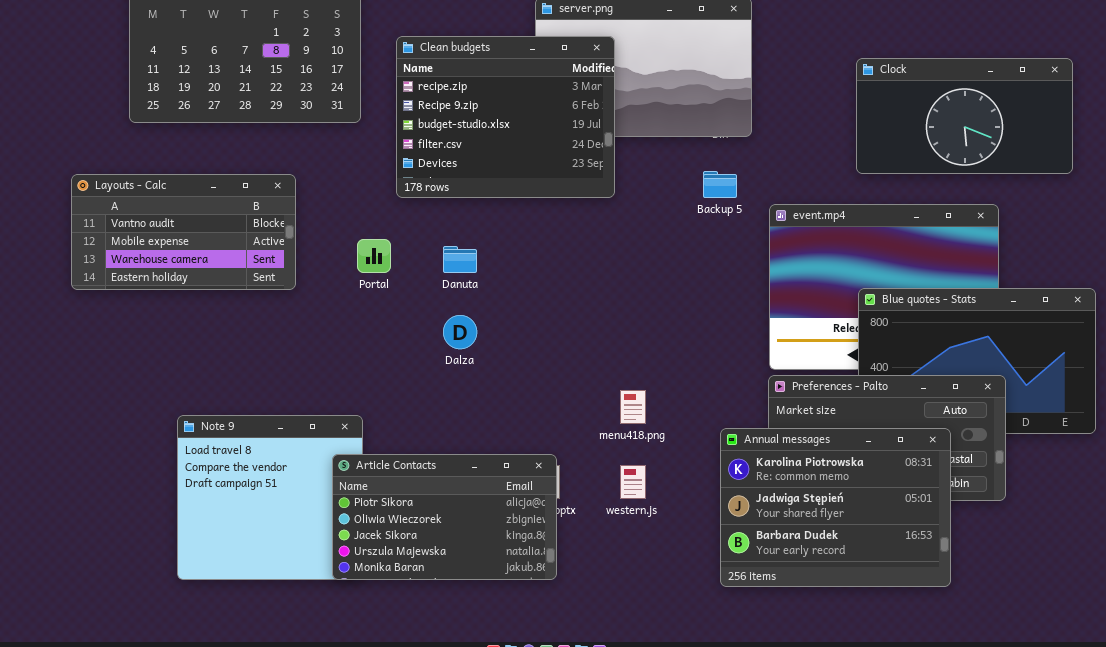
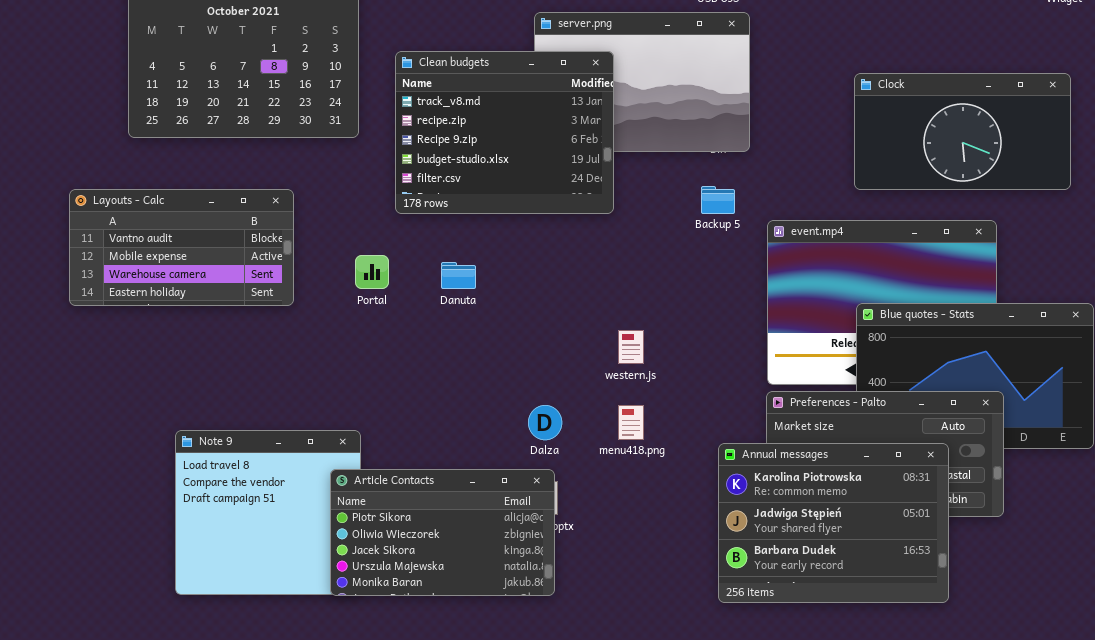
Clean budgets: [396,36,615,198] -> [395,51,614,214], scrolled up 1 row
Dalza: [443,315,477,349] -> [528,405,562,440], moved
western.js: [620,465,646,499] -> [618,330,644,364], moved

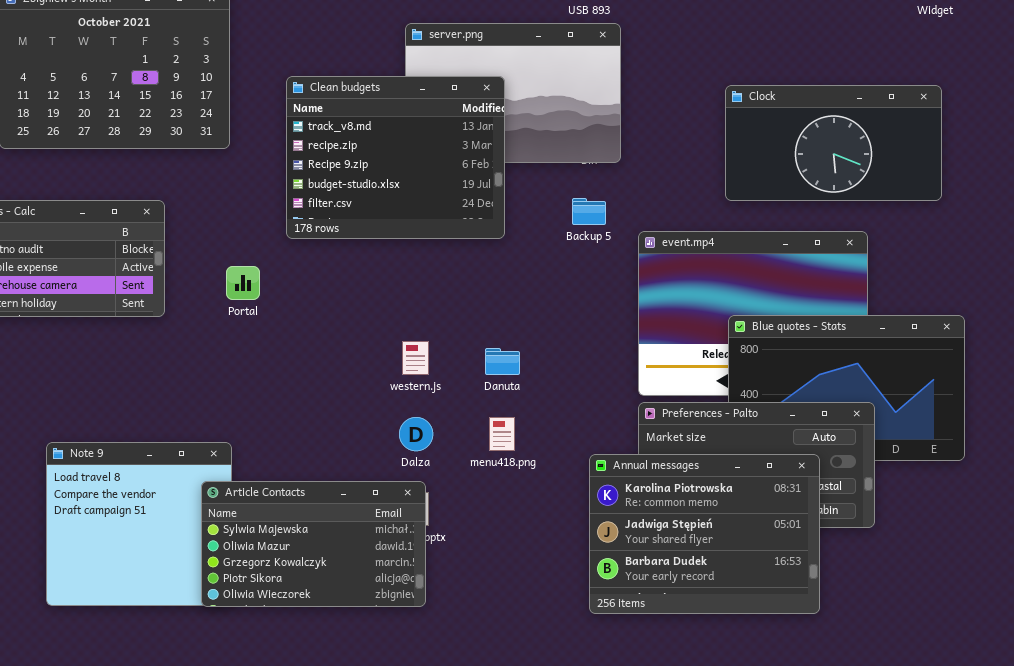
Clean budgets: [395,51,614,214] -> [286,76,505,239], moved
Danuta: [441,262,476,289] -> [485,348,520,375], moved
western.js: [618,330,644,364] -> [402,341,429,375], moved
Article Contacts: [330,469,555,596] -> [201,481,426,607], scrolled up 3 rows

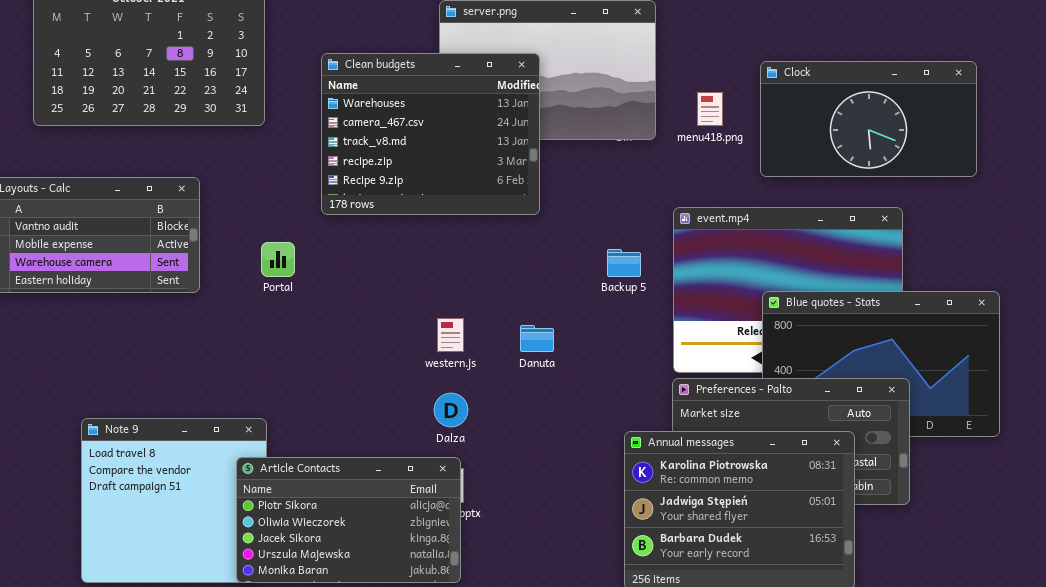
Clean budgets: [286,76,505,239] -> [321,53,540,215], scrolled up 2 rows
Backup 5: [572,198,606,225] -> [607,249,641,277], moved
menu418.png: [489,417,515,451] -> [697,92,723,126], moved
Article Contacts: [201,481,426,607] -> [236,457,461,583], scrolled down 3 rows

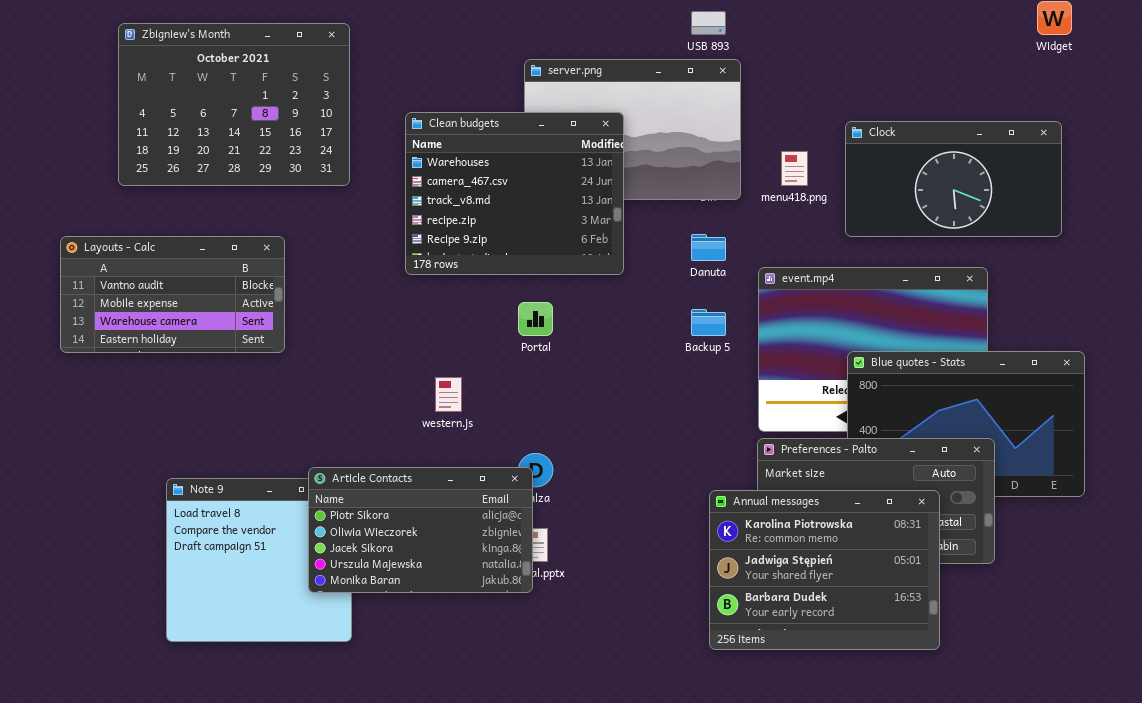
Portal: [261,242,295,277] -> [518,302,553,336], moved
western.js: [437,318,464,352] -> [435,377,462,412], moved
Danuta: [520,325,554,352] -> [691,234,726,261], moved
Article Contacts: [236,457,461,583] -> [308,467,533,593], moved

